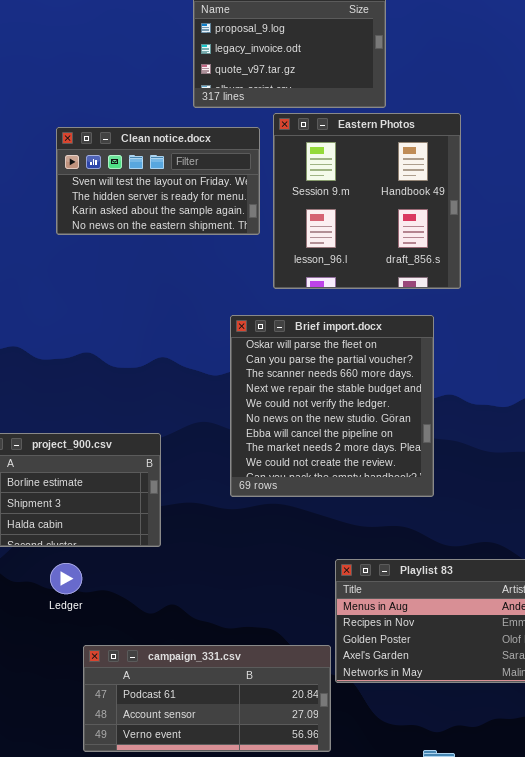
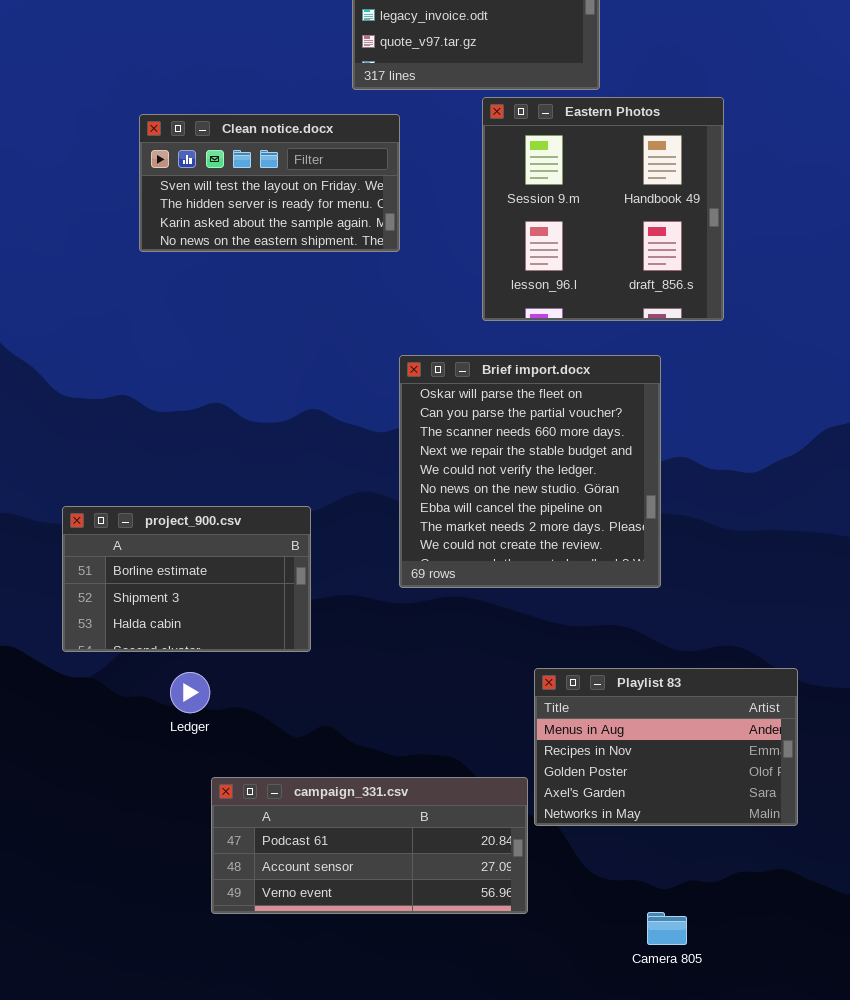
Eastern Photos: [273,113,461,289] -> [482,97,724,321], moved
Clean notice.docx: [56,127,260,235] -> [139,114,400,252], moved

